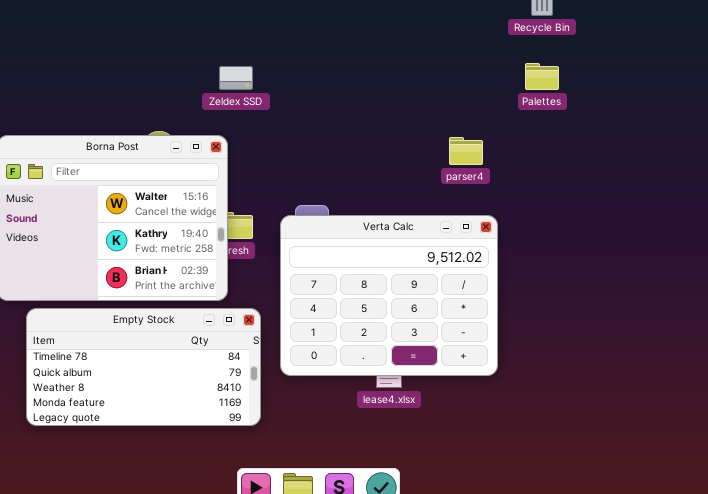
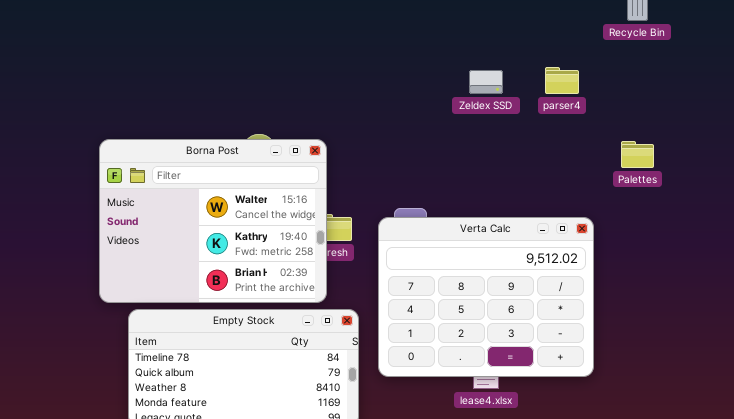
Palettes: [525,63,559,90] -> [621,141,654,168], moved
Zeldex SSD: [219,66,253,90] -> [469,70,503,94], moved
parser4: [449,137,483,165] -> [545,67,579,94], moved

